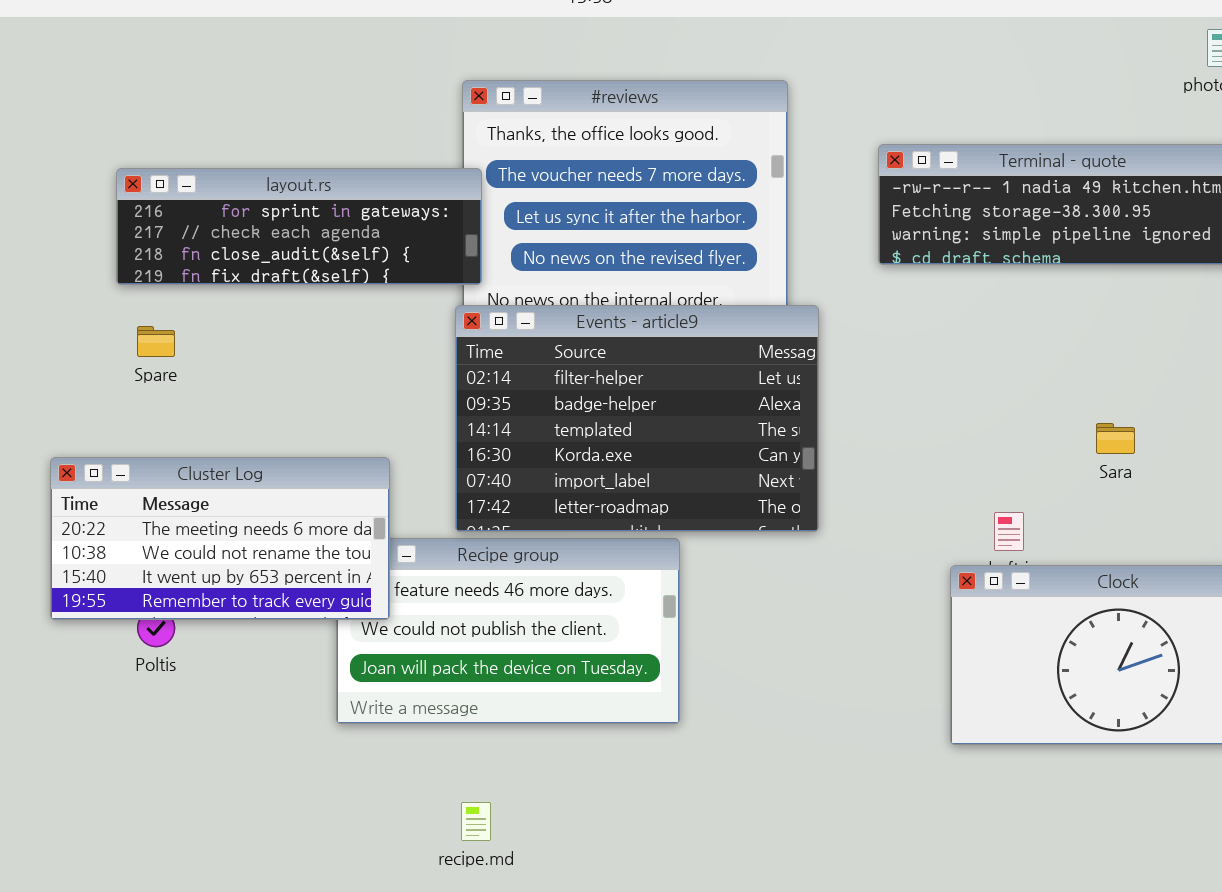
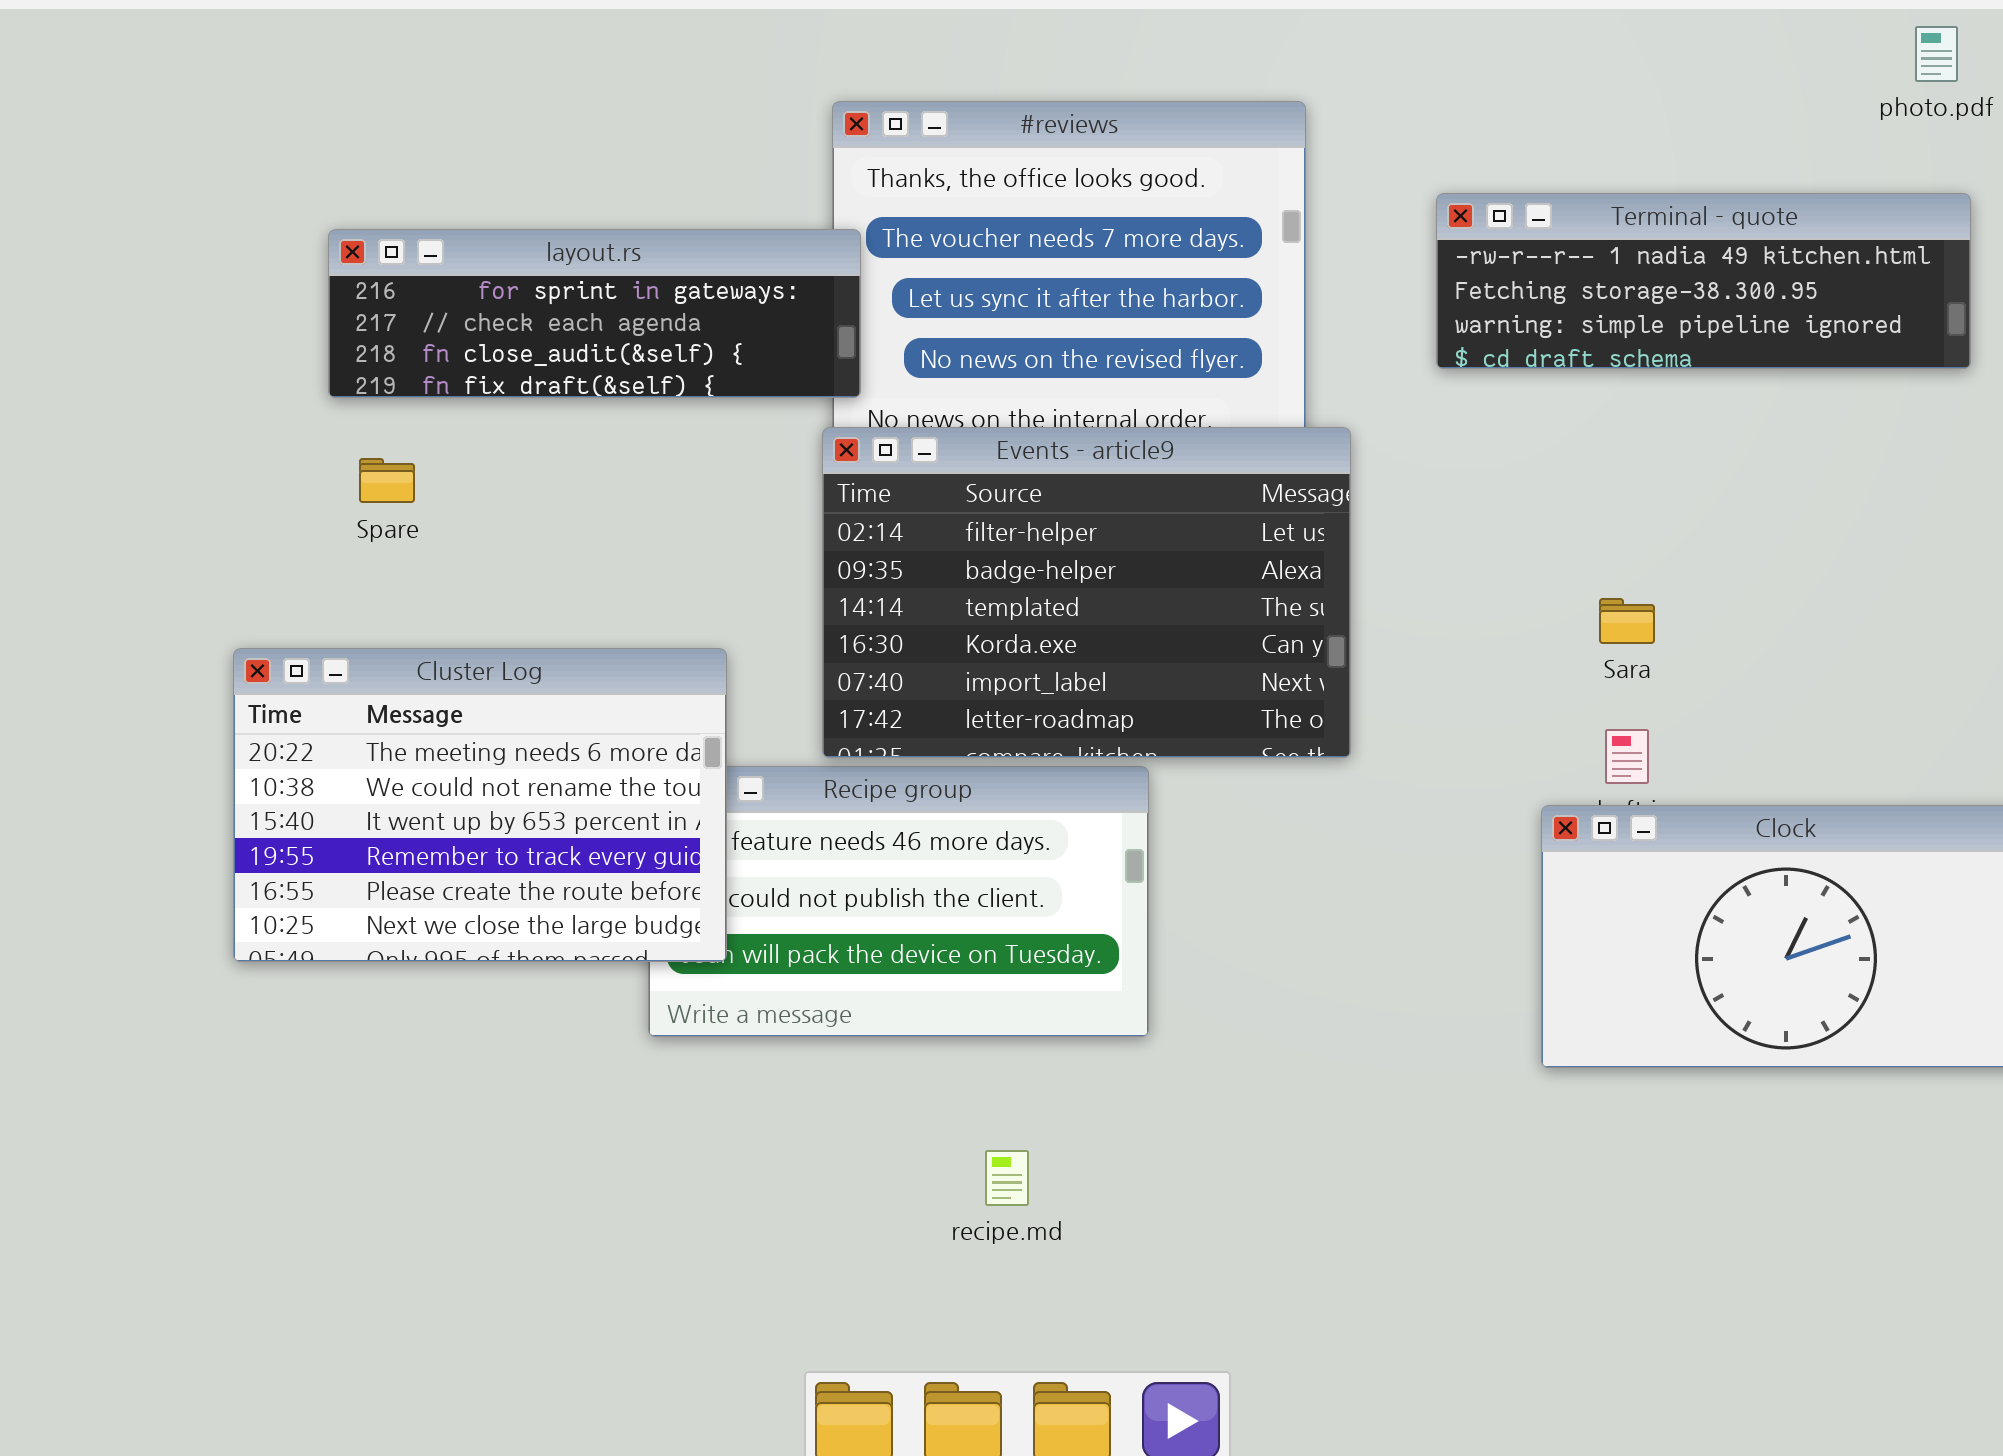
Sara: [1096,423,1135,454] -> [1599,598,1655,644], moved
Cluster Log: [50,457,390,620] -> [233,648,727,962], resized
recipe.md: [461,802,491,841] -> [985,1150,1029,1206], moved

